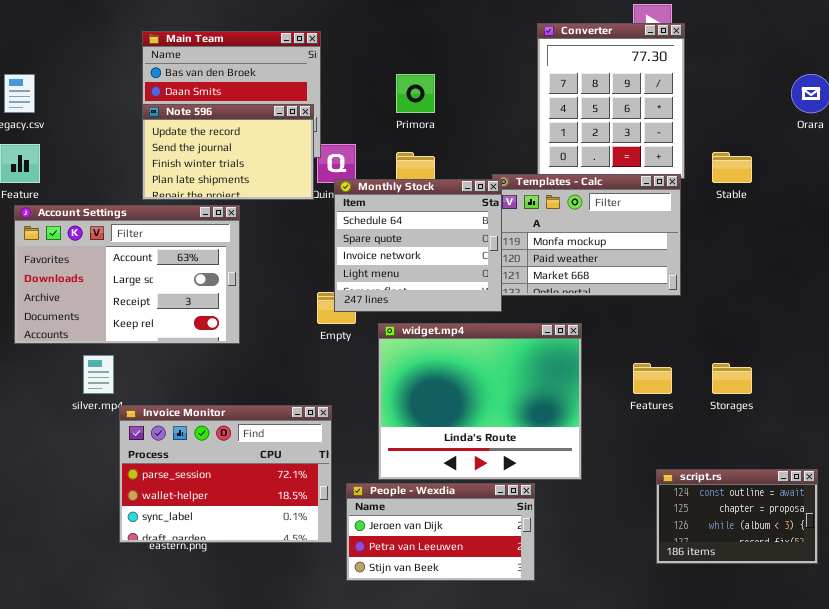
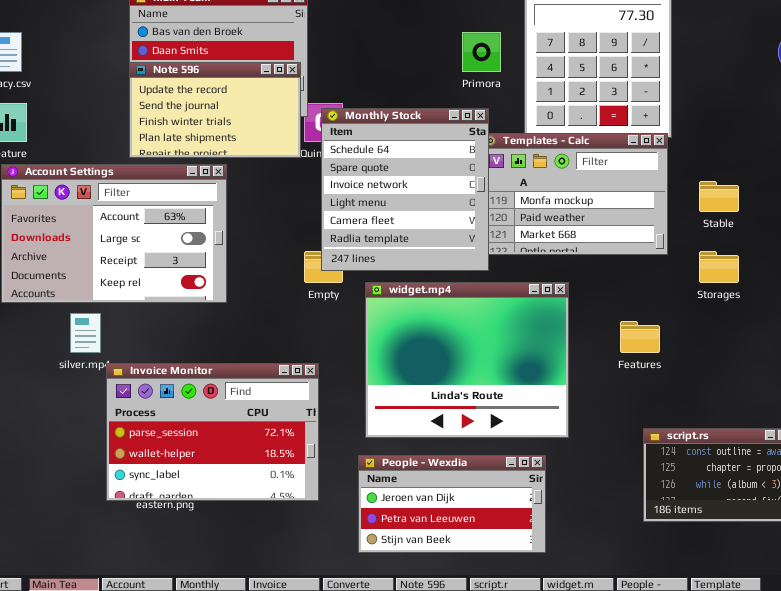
Primora: [396,74,435,113] -> [462,32,501,72], moved
Stable: [712,152,752,183] -> [699,181,739,212], moved
Monthly Stock: [334,179,502,312] -> [321,108,489,271], resized
Storages: [712,363,752,394] -> [699,251,739,283], moved
People - Wexdia: [346,483,535,581] -> [358,455,546,553], moved

